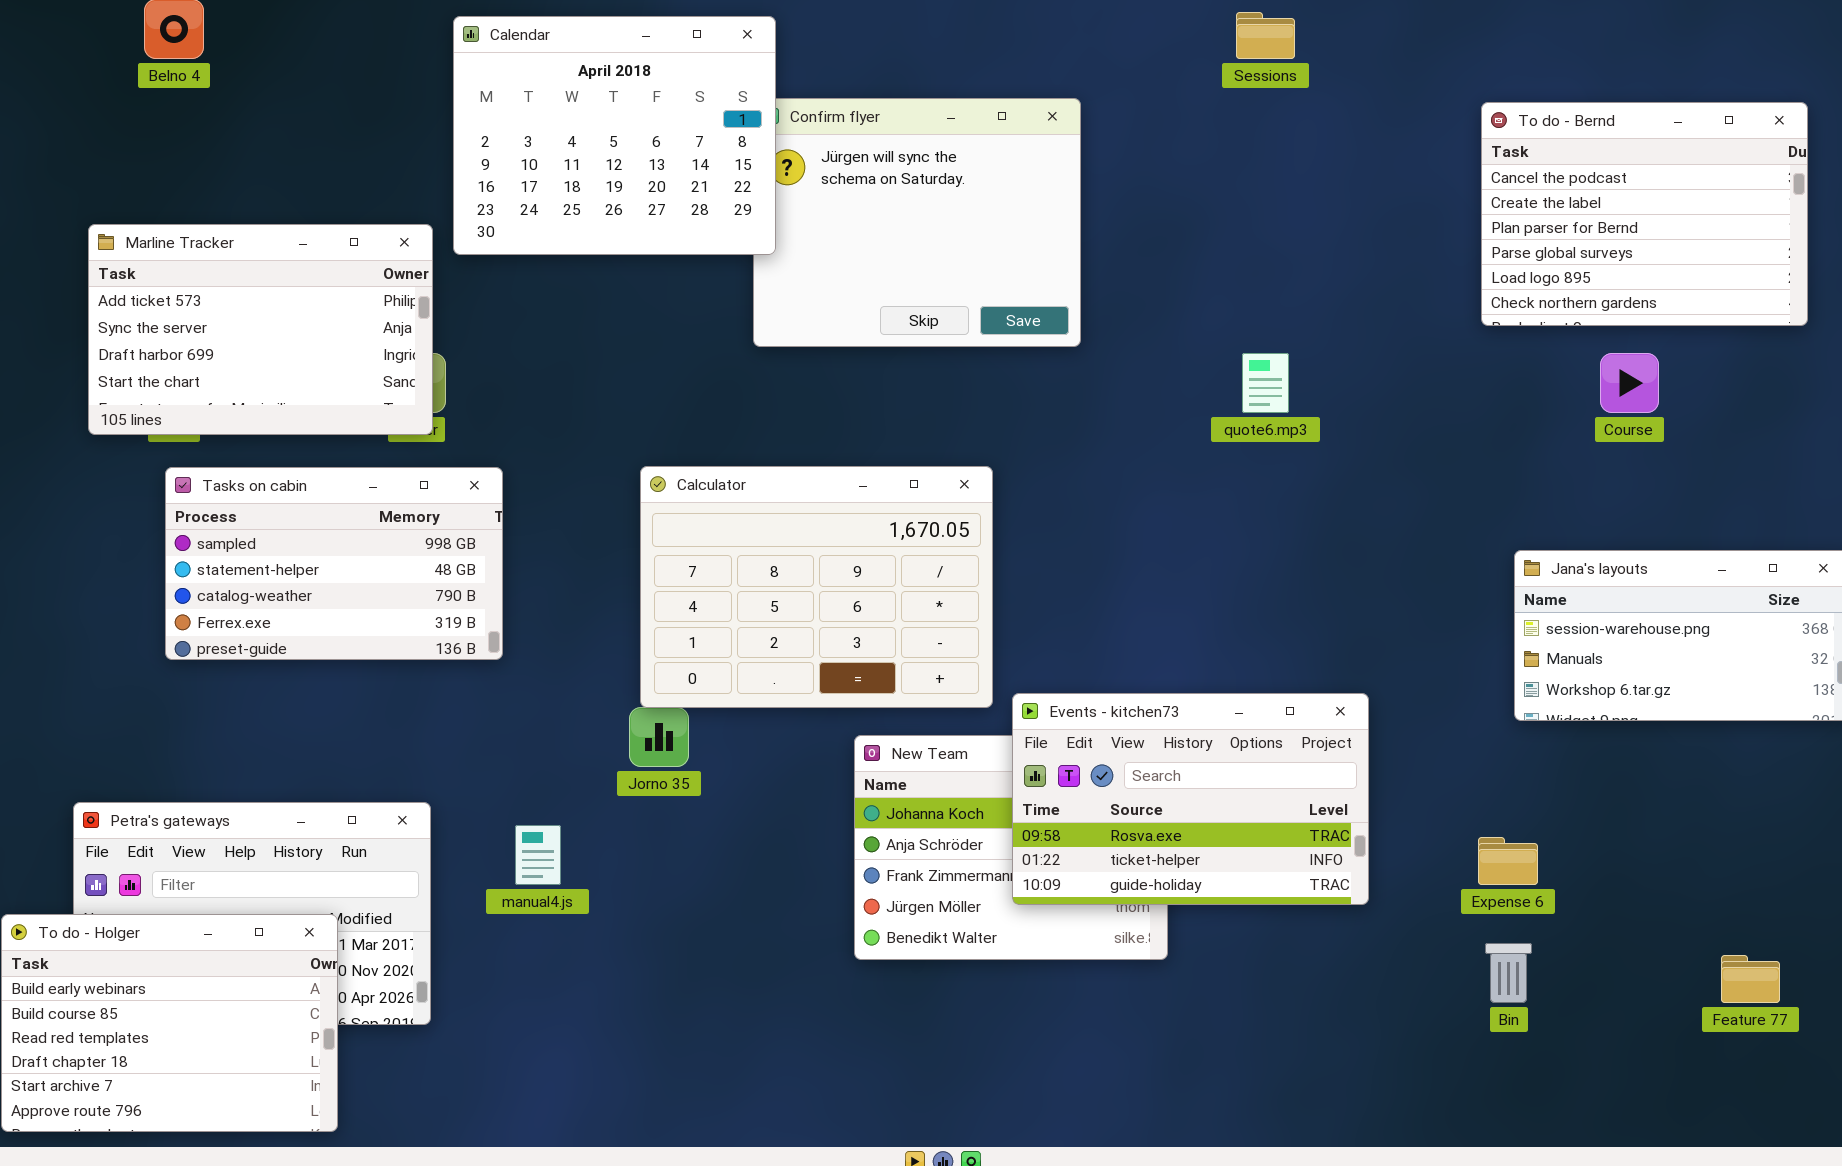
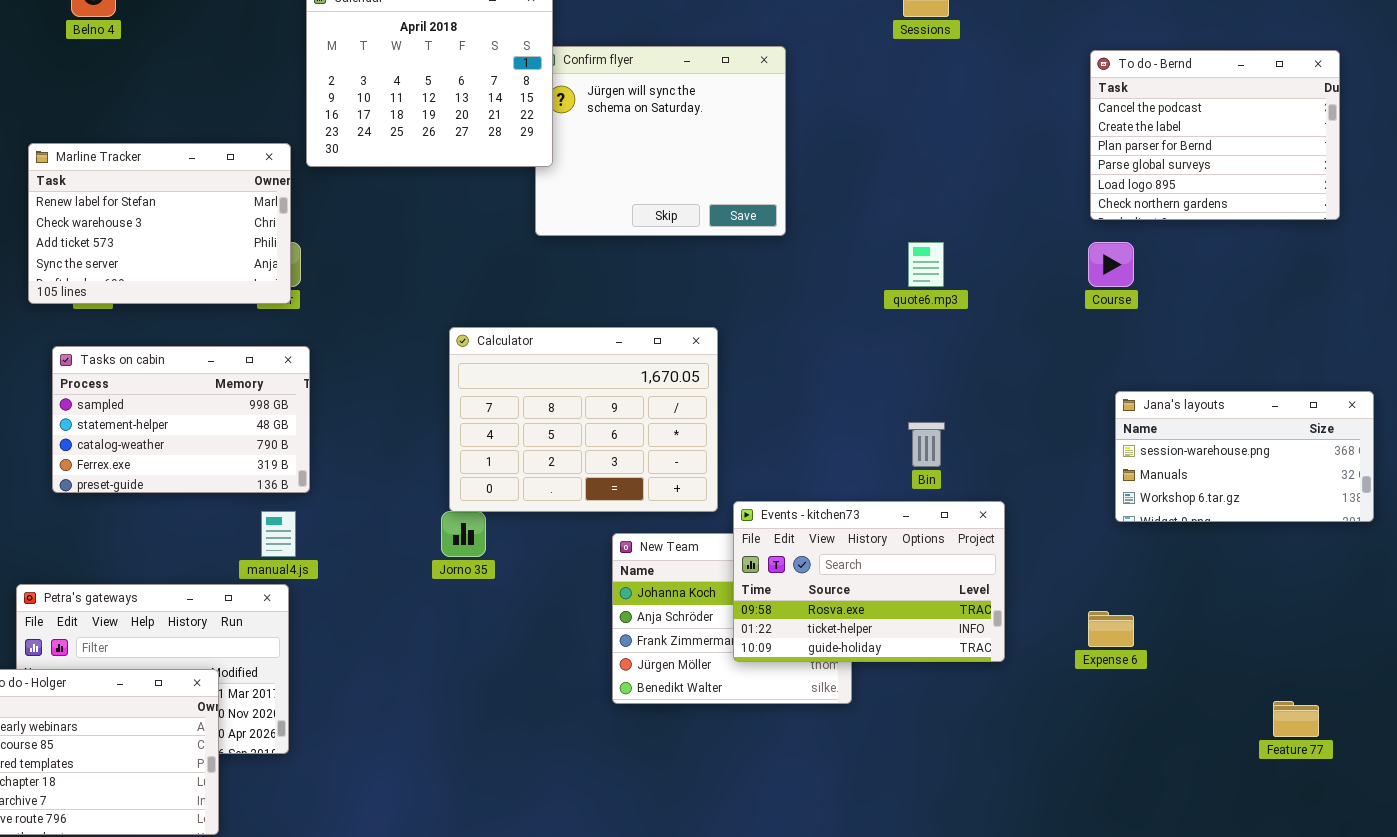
Marline Tracker: [88,224,433,435] -> [28,143,291,304], scrolled up 2 rows
Course: [1600,353,1659,413] -> [1088,242,1134,287], moved
Tasks on cabin: [165,467,503,660] -> [52,346,310,493], moved
manual4.js: [515,825,561,885] -> [261,511,296,557], moved
Bin: [1485,943,1532,1003] -> [908,422,945,467], moved

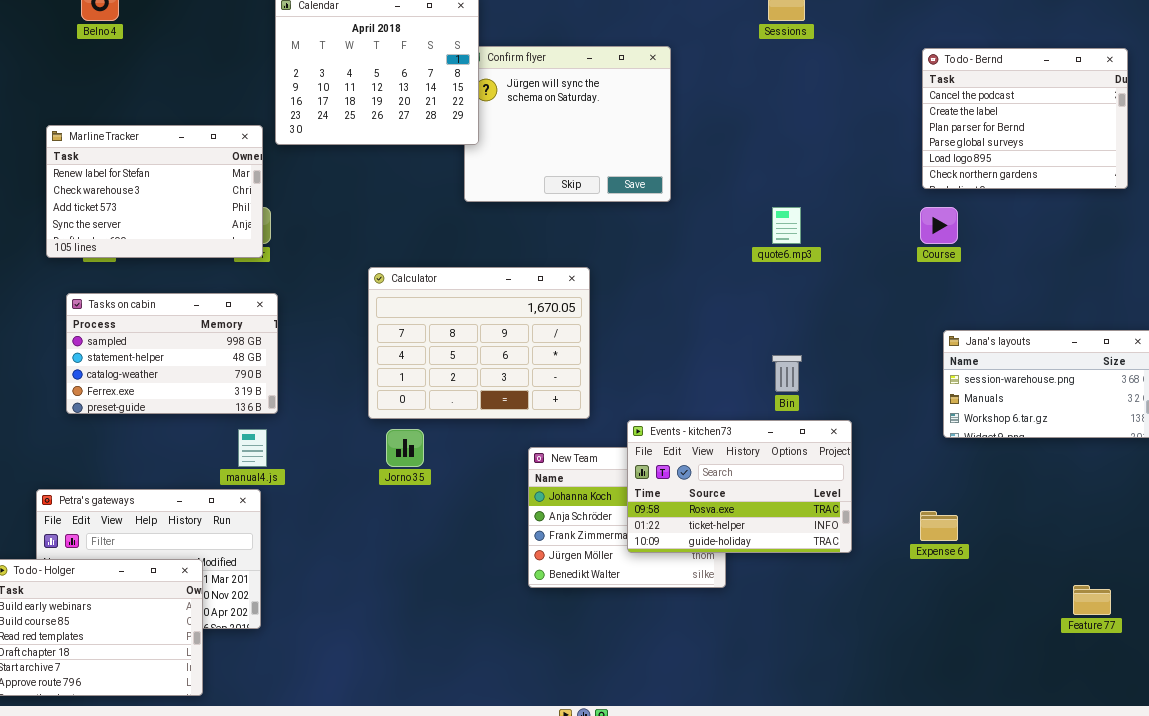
Calculator: [449,327,718,512] -> [368,267,590,419], moved

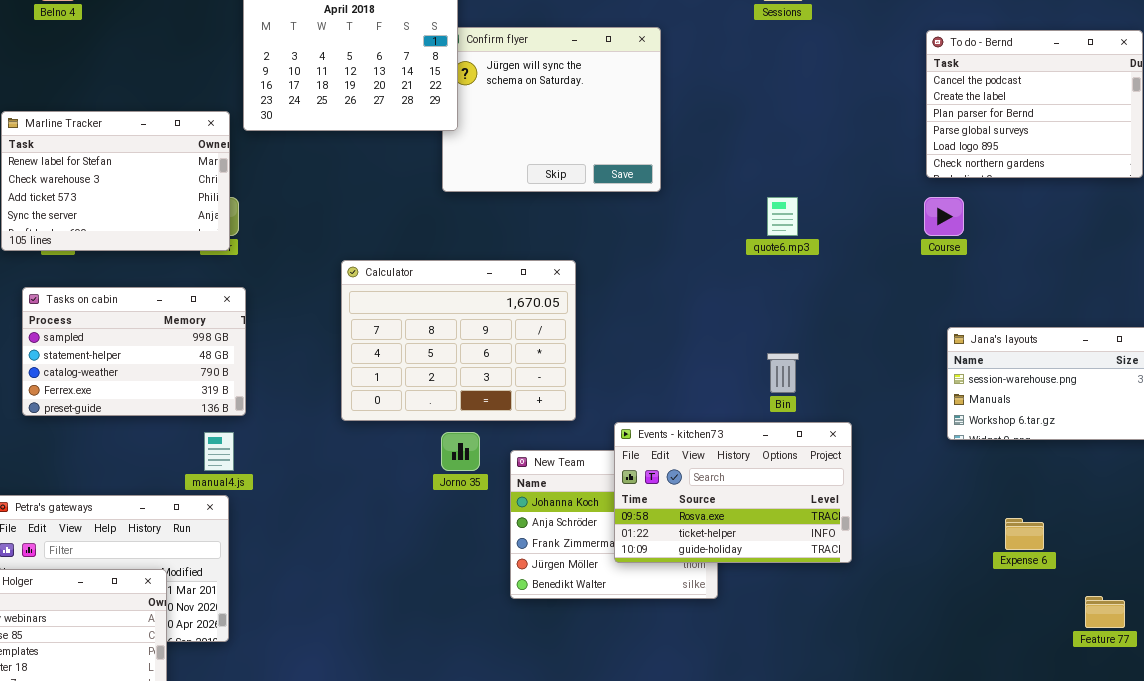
Jorno 35: [386,429,424,467] -> [441,432,480,471], moved
Expense 6: [920,511,958,541] -> [1005,518,1044,550], moved

